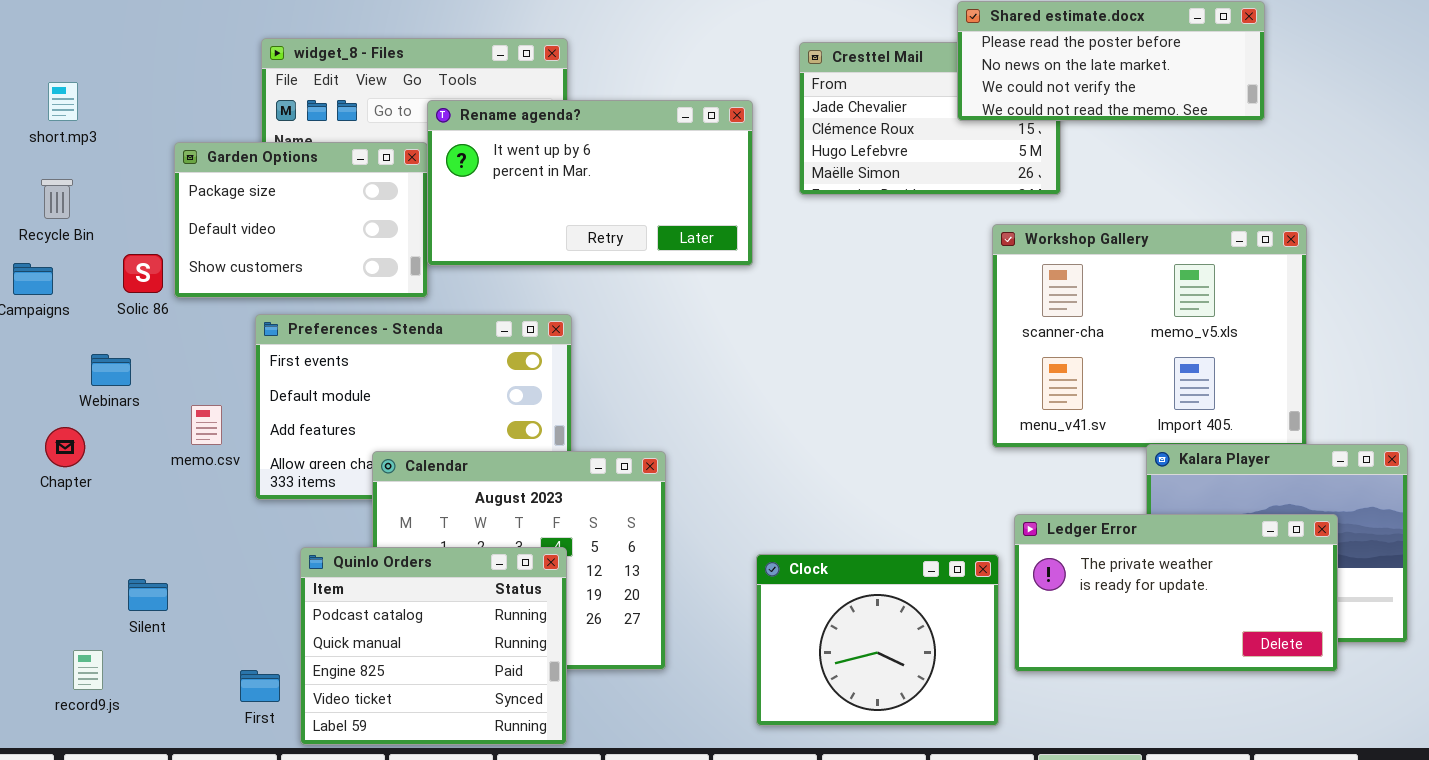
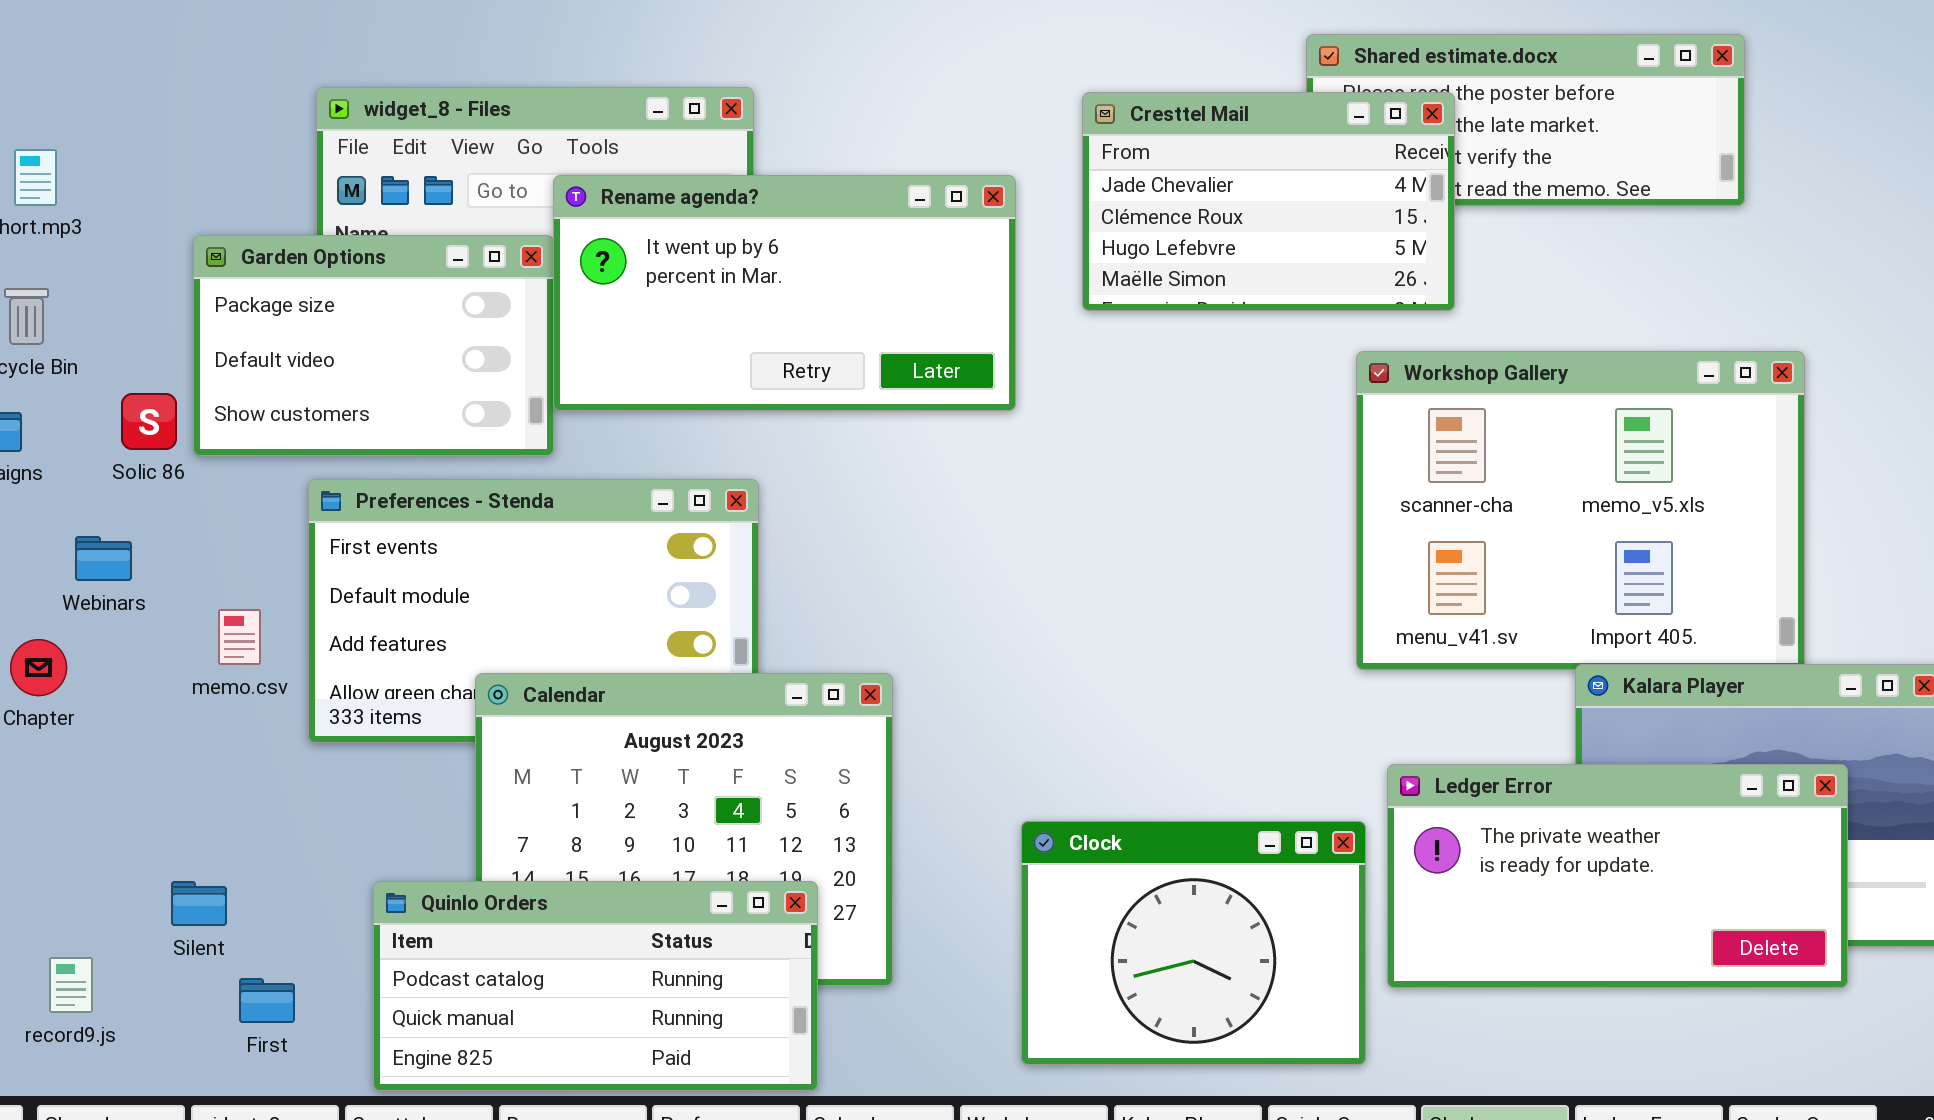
Cresttel Mail: [799,42,1061,195] -> [1082,92,1455,311], raised
Quinlo Orders: [300,547,567,745] -> [373,881,818,1091], resized
Silent: [128,579,168,611] -> [171,881,227,926], moved
First: [240,670,280,702] -> [239,978,295,1023], moved

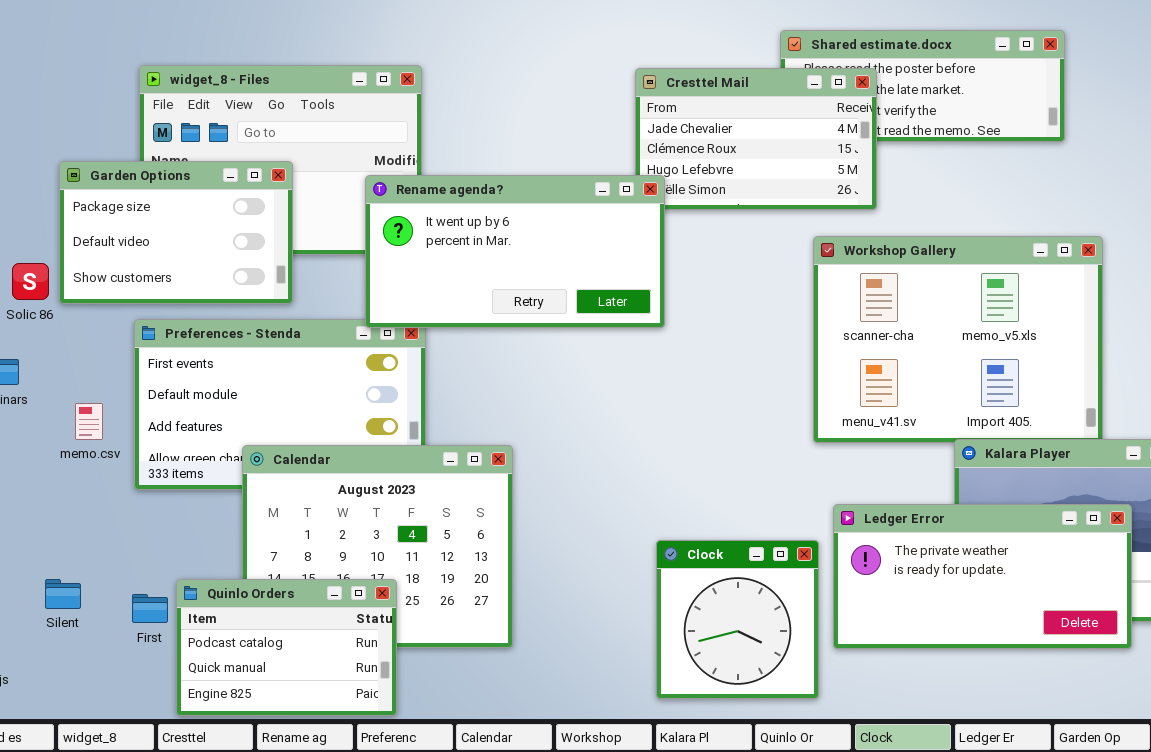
Rename agenda?: [553,175,1016,411] -> [365,175,665,328], moved
Clock: [1021,821,1366,1065] -> [656,540,819,699], resized
Quinlo Orders: [373,881,818,1091] -> [176,579,397,716], resized
First: [239,978,295,1023] -> [132,594,168,623], moved

